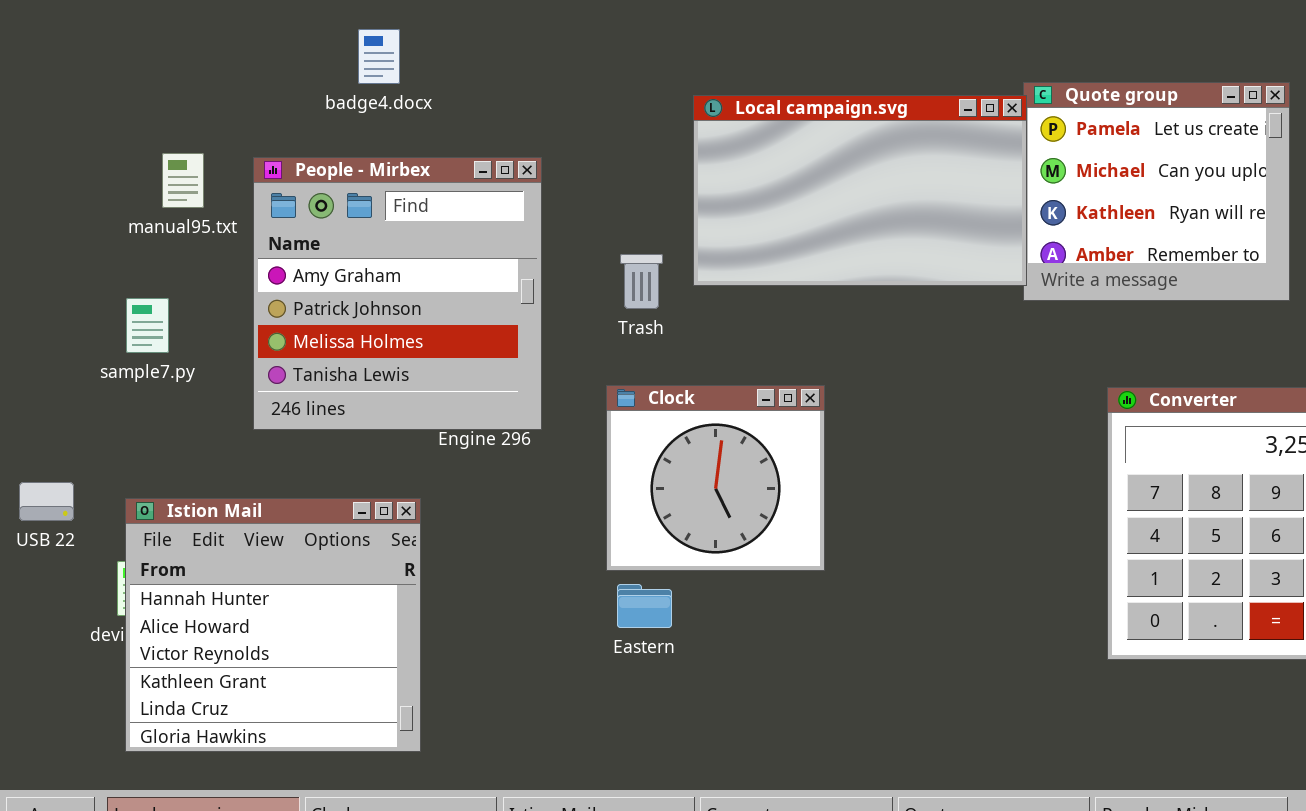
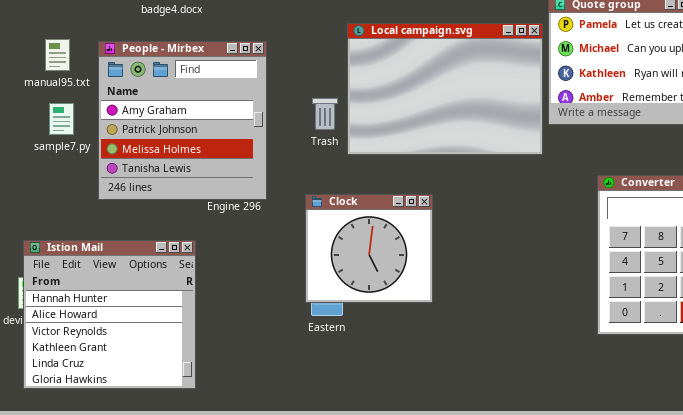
Local campaign.svg: [693,95,1027,286] -> [347,23,543,155], moved, resized
sample7.py: [126,298,169,353] -> [49,103,74,135], moved
Clock: [606,385,825,571] -> [305,194,433,303], moved

